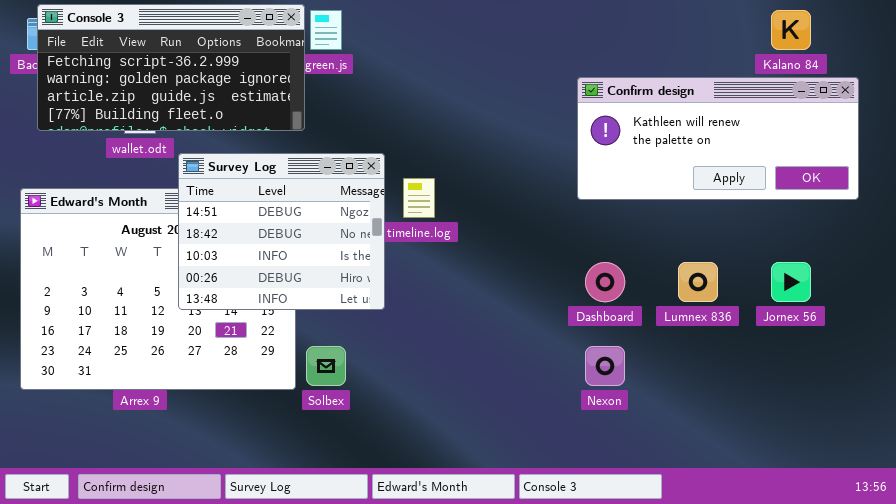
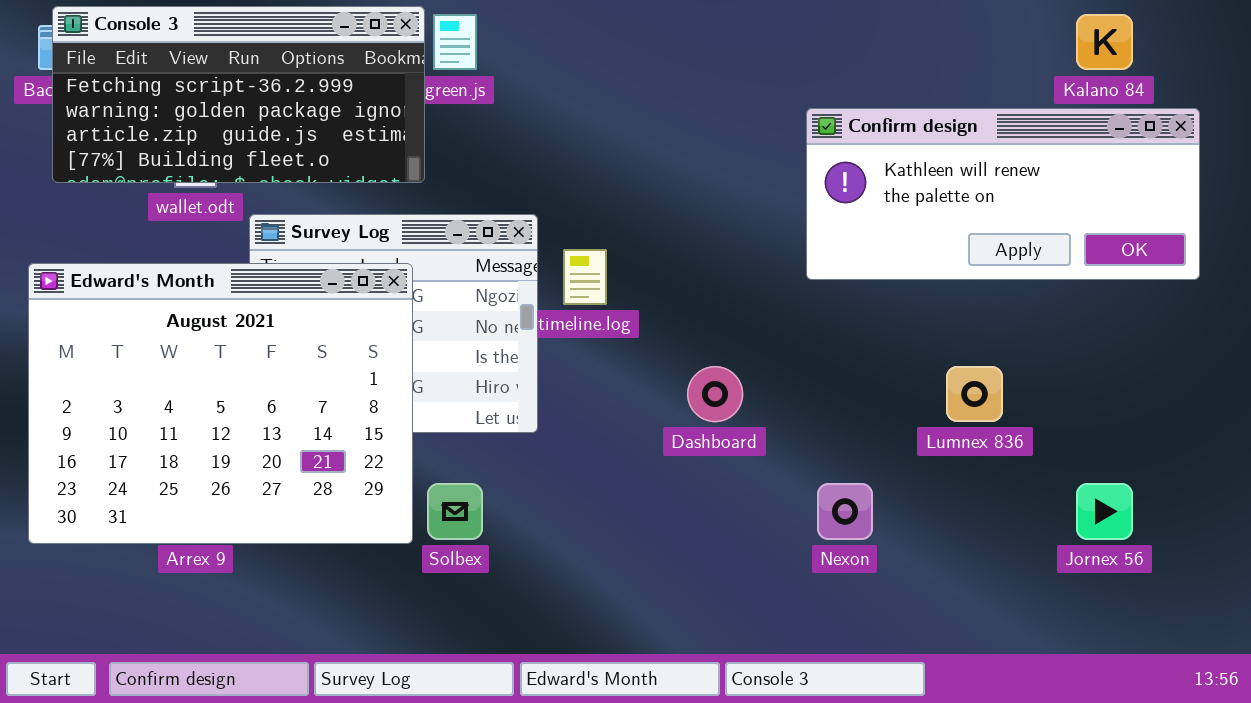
Edward's Month: [20,188,296,390] -> [28,263,413,544], raised
Dashboard: [585,262,625,302] -> [687,366,743,422], moved
Jornex 56: [771,262,811,302] -> [1076,483,1133,540], moved

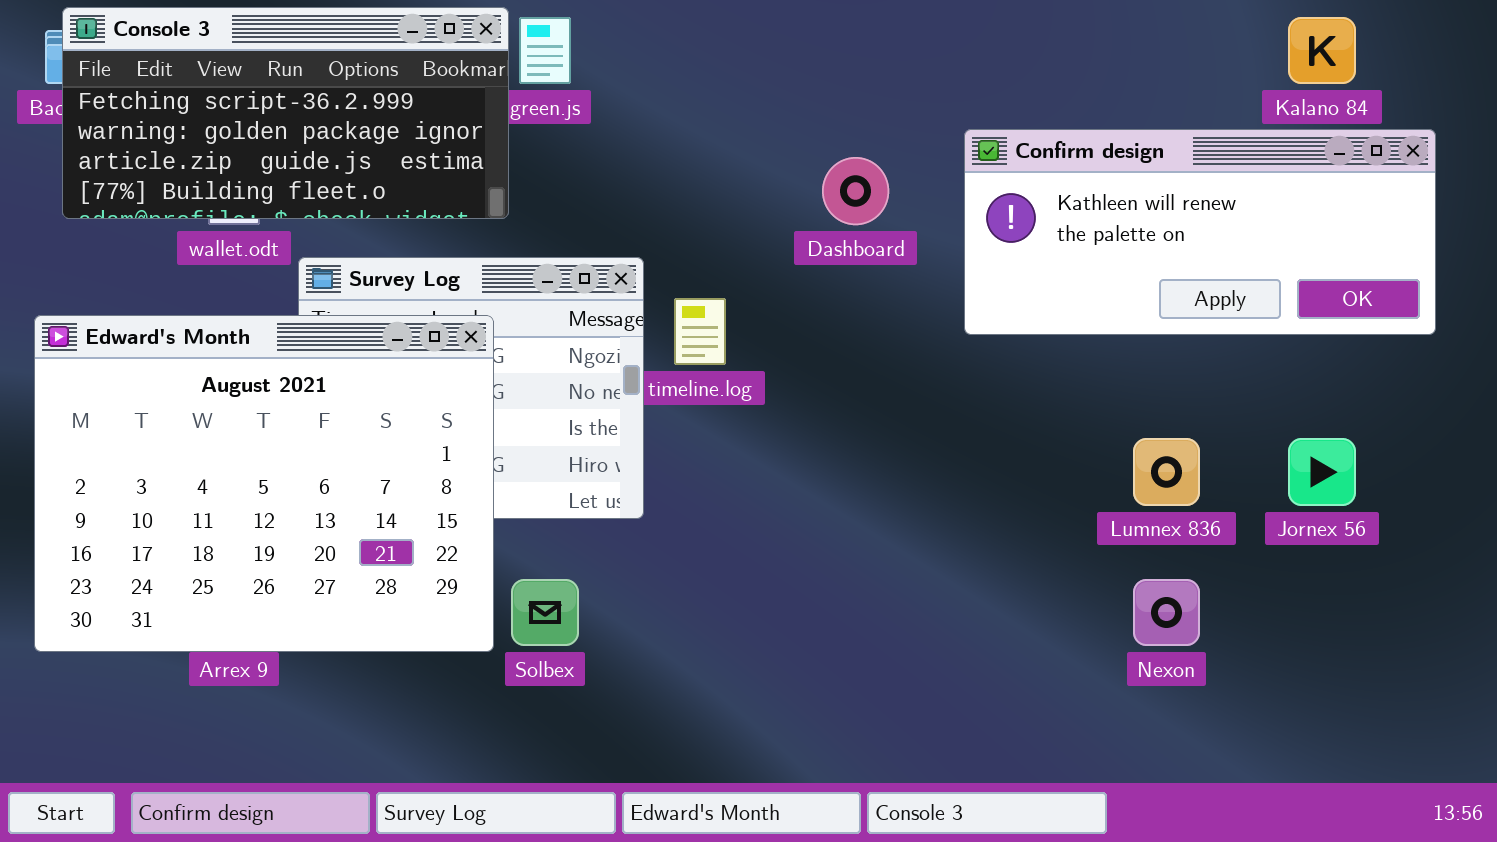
Dashboard: [687,366,743,422] -> [822,157,889,225], moved
Nexon: [817,483,873,540] -> [1133,579,1200,646], moved
Jornex 56: [1076,483,1133,540] -> [1288,438,1356,506], moved

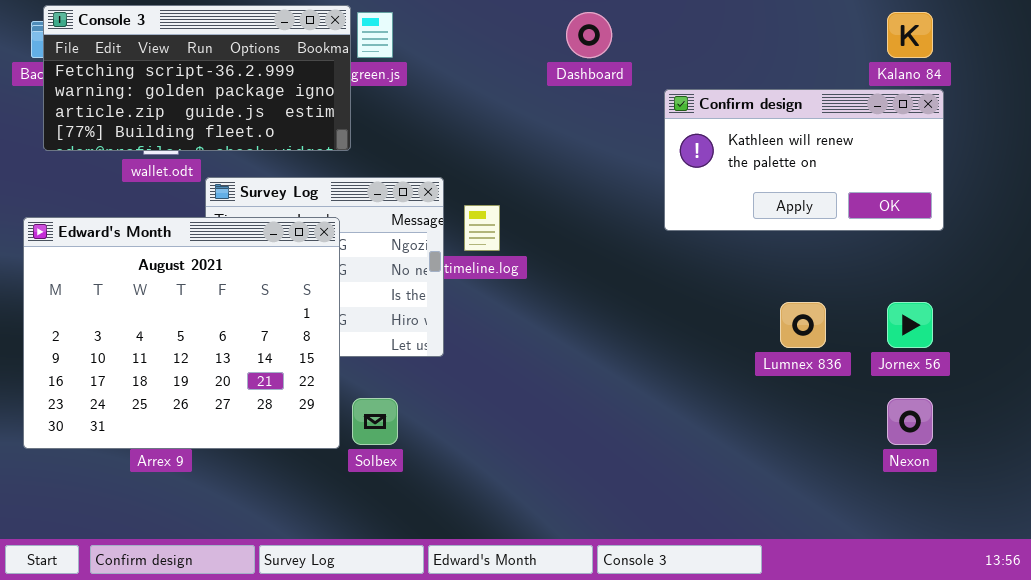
Confirm design: [964,129,1436,335] -> [664,89,944,231], resized
Dashboard: [822,157,889,225] -> [566,12,612,58], moved
Nexon: [1133,579,1200,646] -> [887,398,933,445], moved

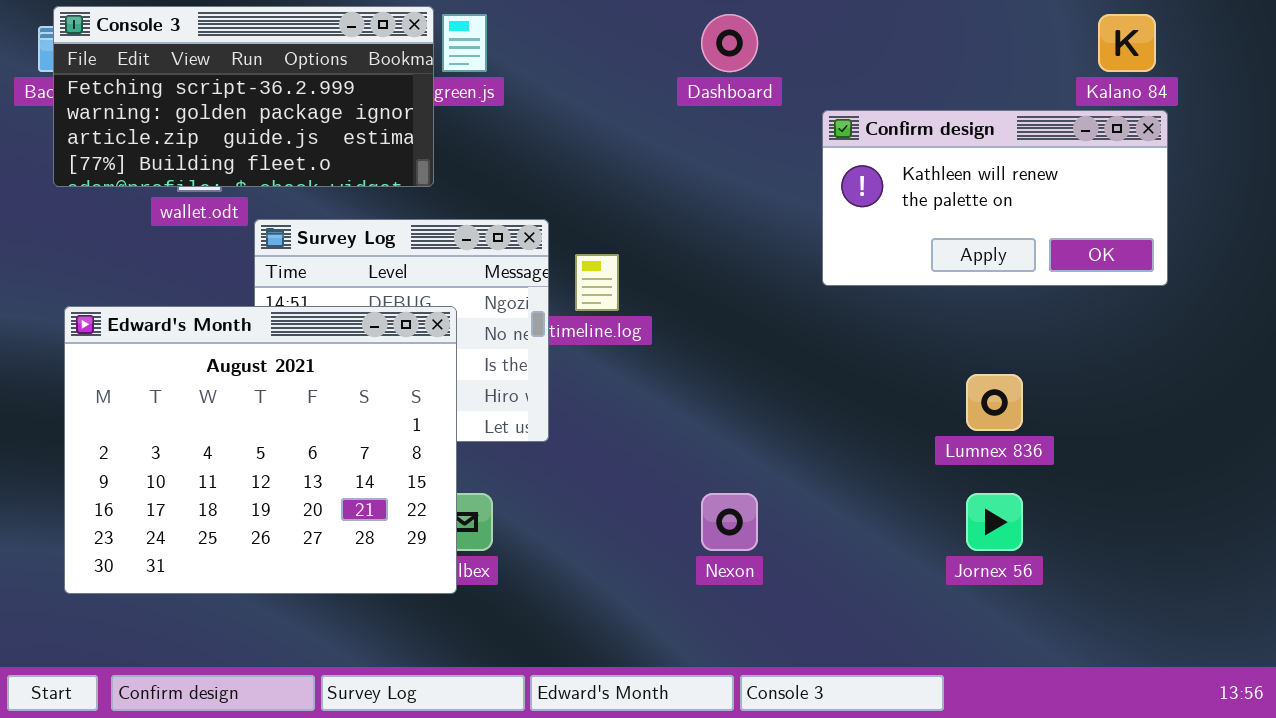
Edward's Month: [23,217,340,449] -> [64,306,457,594], moved
Jornex 56: [887,302,933,348] -> [966,493,1023,551], moved
Nexon: [887,398,933,445] -> [701,493,758,551], moved

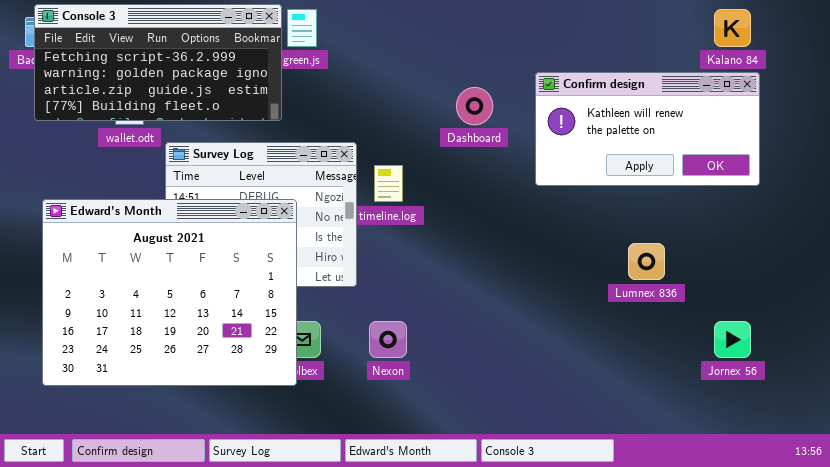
Dashboard: [701,14,758,72] -> [456,87,493,125], moved
Nexon: [701,493,758,551] -> [369,321,407,358], moved
Jornex 56: [966,493,1023,551] -> [714,321,751,358], moved

